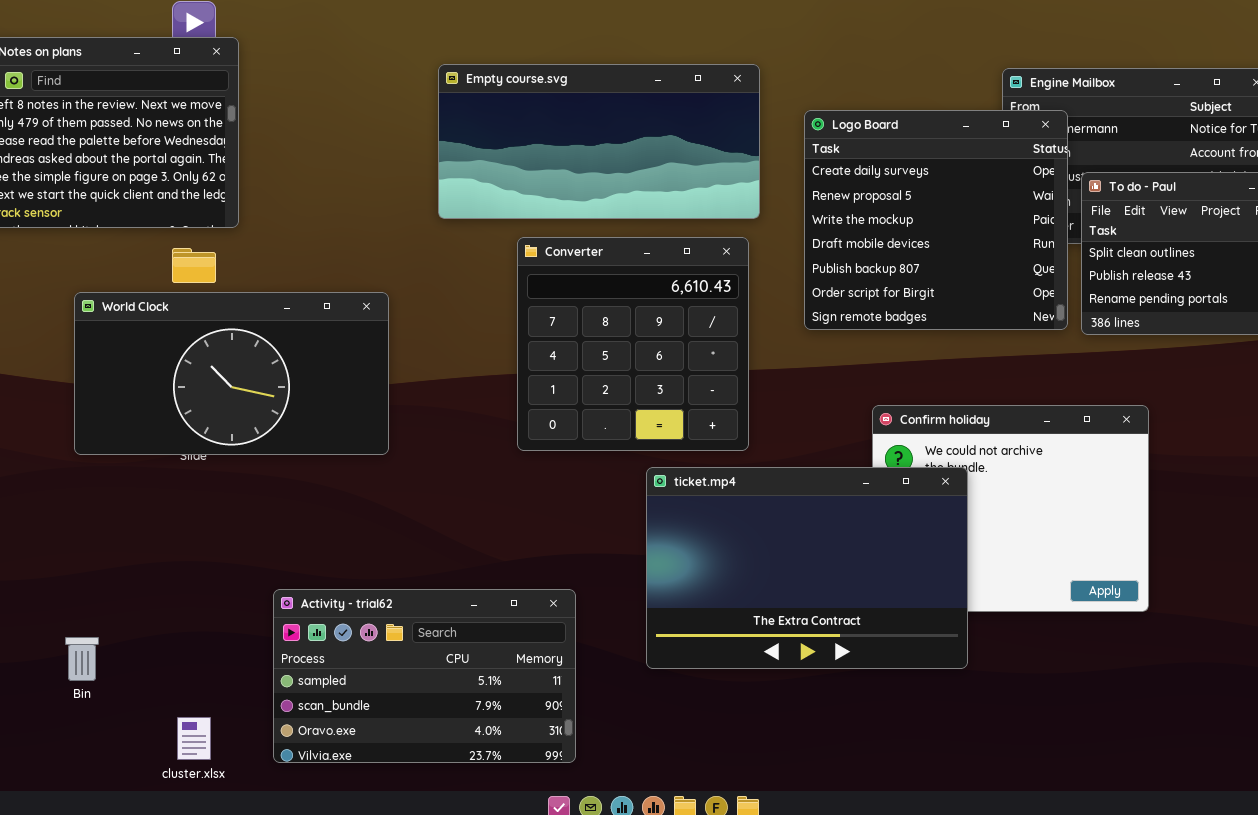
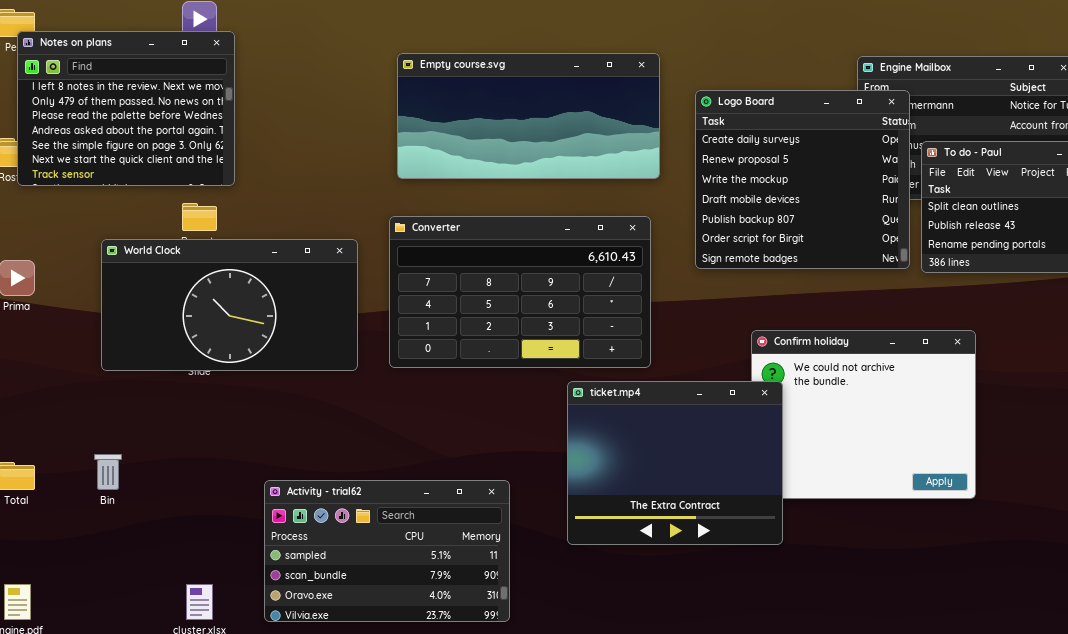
Converter: [517,237,749,451] -> [389,216,651,368], resized
ticket.mp4: [646,467,968,669] -> [567,381,783,545], resized
Bin: [65,637,99,681] -> [94,454,122,490], moved

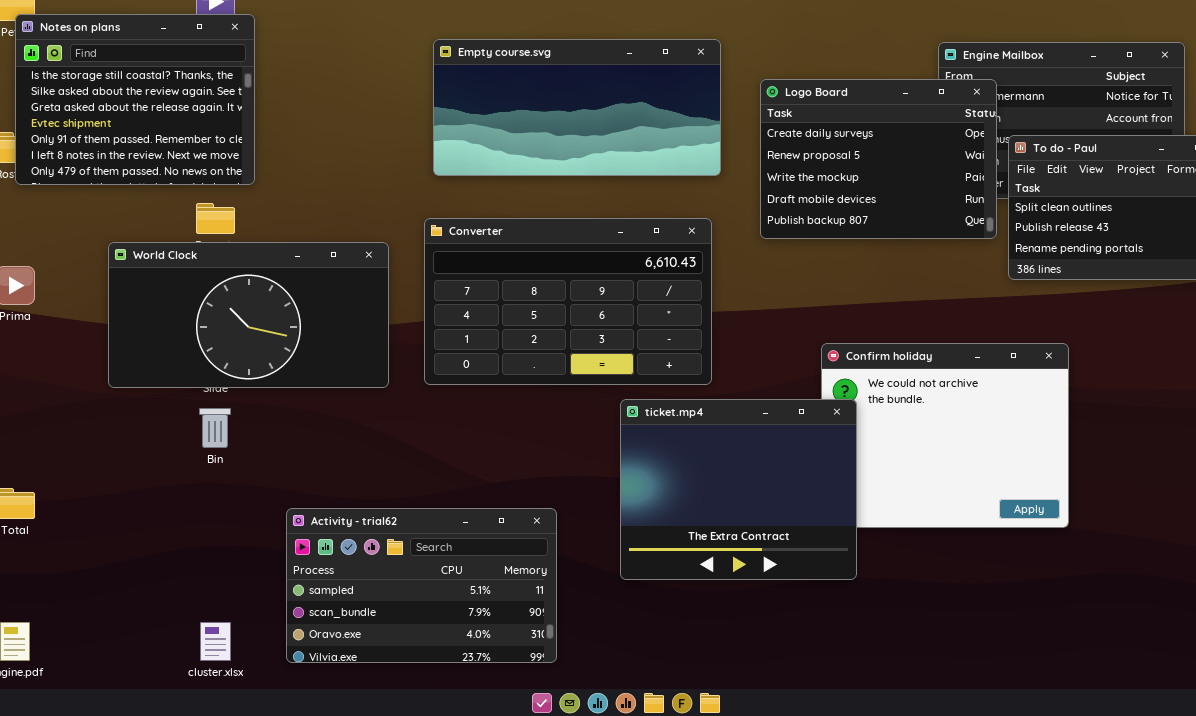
Notes on plans: [17,31,235,186] -> [15,14,255,185], scrolled up 5 rows
Logo Board: [695,90,910,269] -> [760,79,997,239], resized
Bin: [94,454,122,490] -> [199,408,231,448], moved

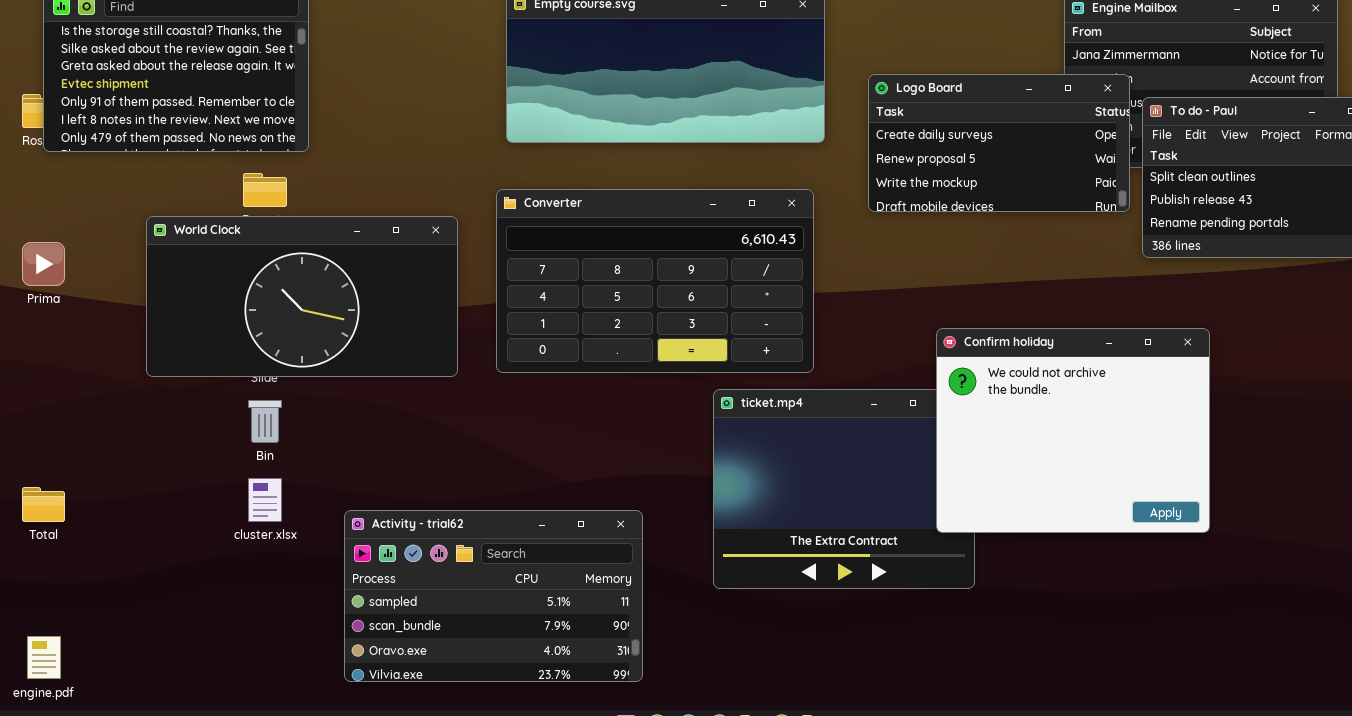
Logo Board: [760,79,997,239] -> [868,74,1130,212], resized
Confirm holiday: [821,343,1069,528] -> [936,328,1210,533], raised
cluster.xlsx: [200,622,231,661] -> [248,478,282,522], moved

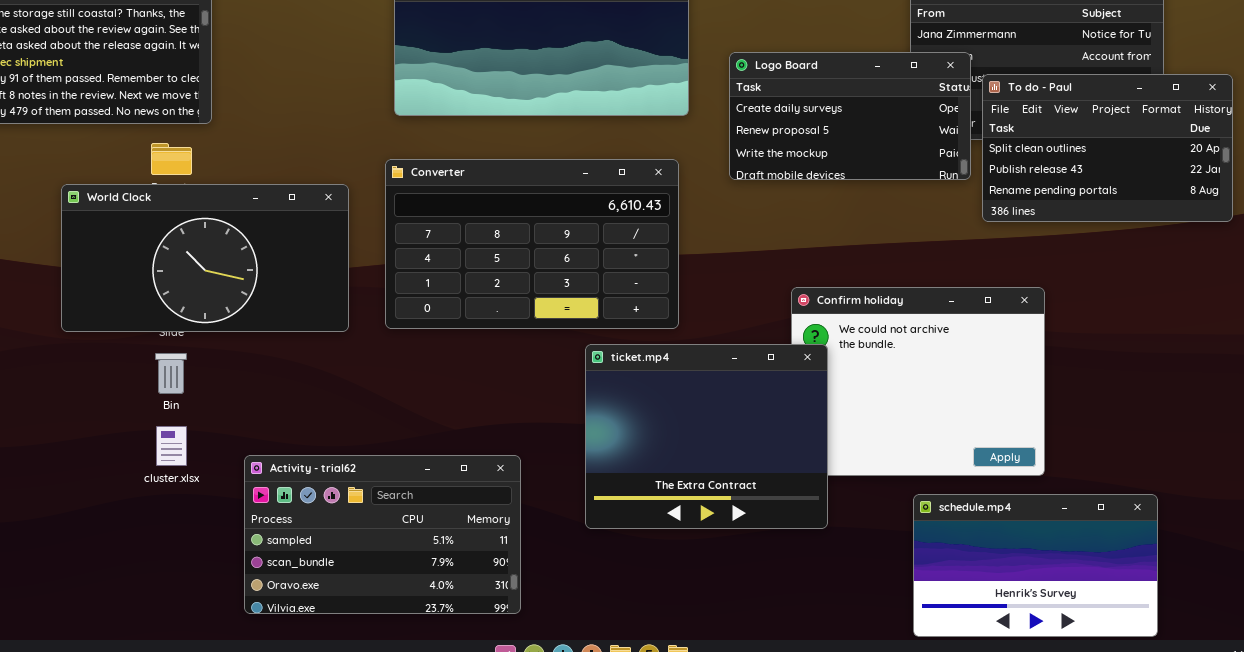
ticket.mp4: [713,389,975,589] -> [585,344,828,529], raised
schedule.mp4: none -> [913,494,1158,637], opened

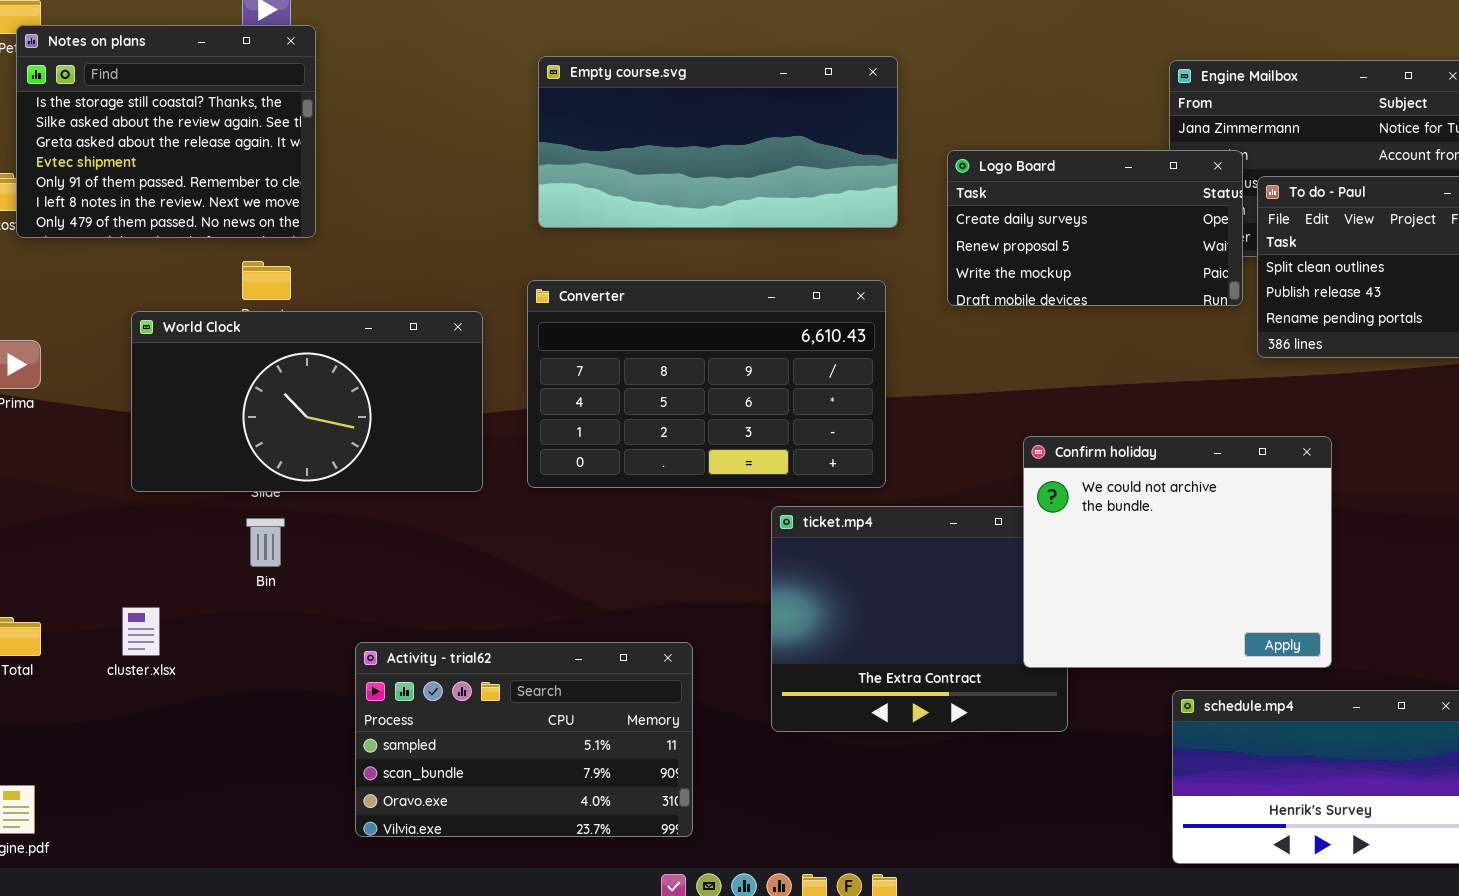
Confirm holiday: [791,287,1045,476] -> [1023,436,1332,668], raised
cluster.xlsx: [156,426,187,466] -> [122,607,160,656], moved

